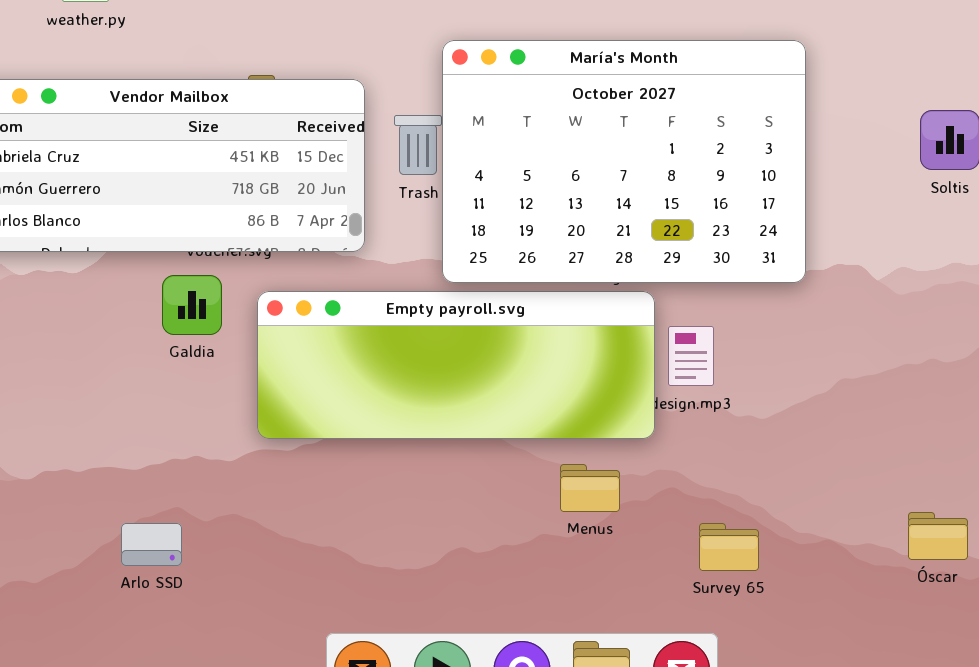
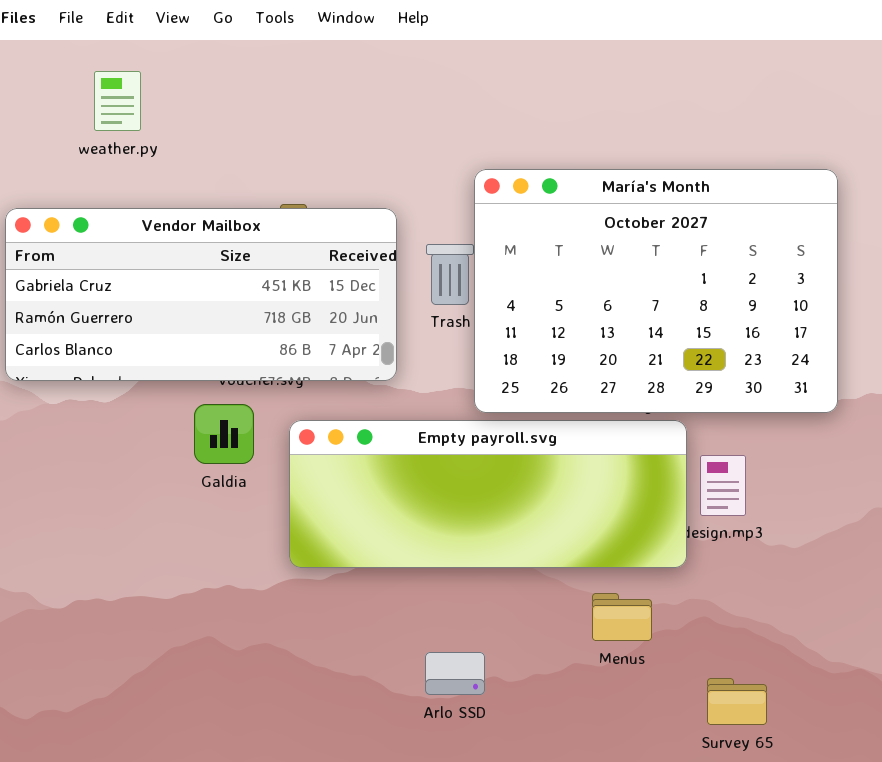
Arlo SSD: [121,523,182,566] -> [425,652,485,695], moved
Survey 65: [699,523,759,571] -> [707,678,767,725], moved

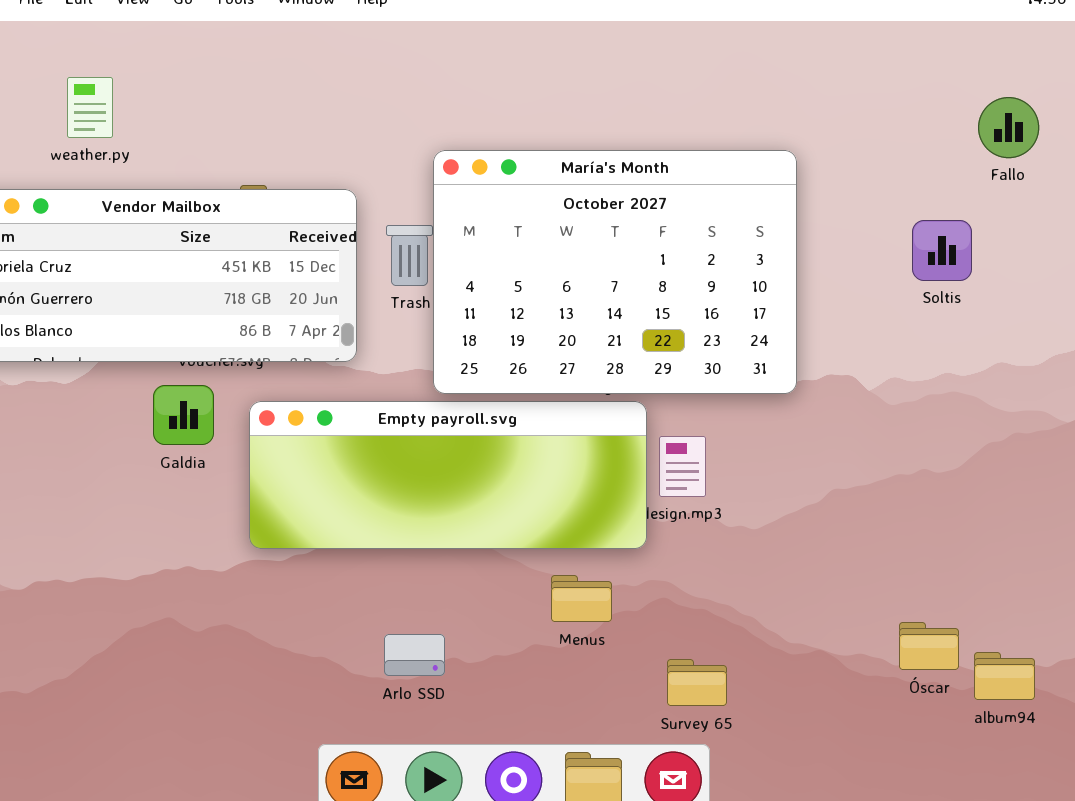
weather.py: [94,71,141,131] -> [67,77,113,138], moved

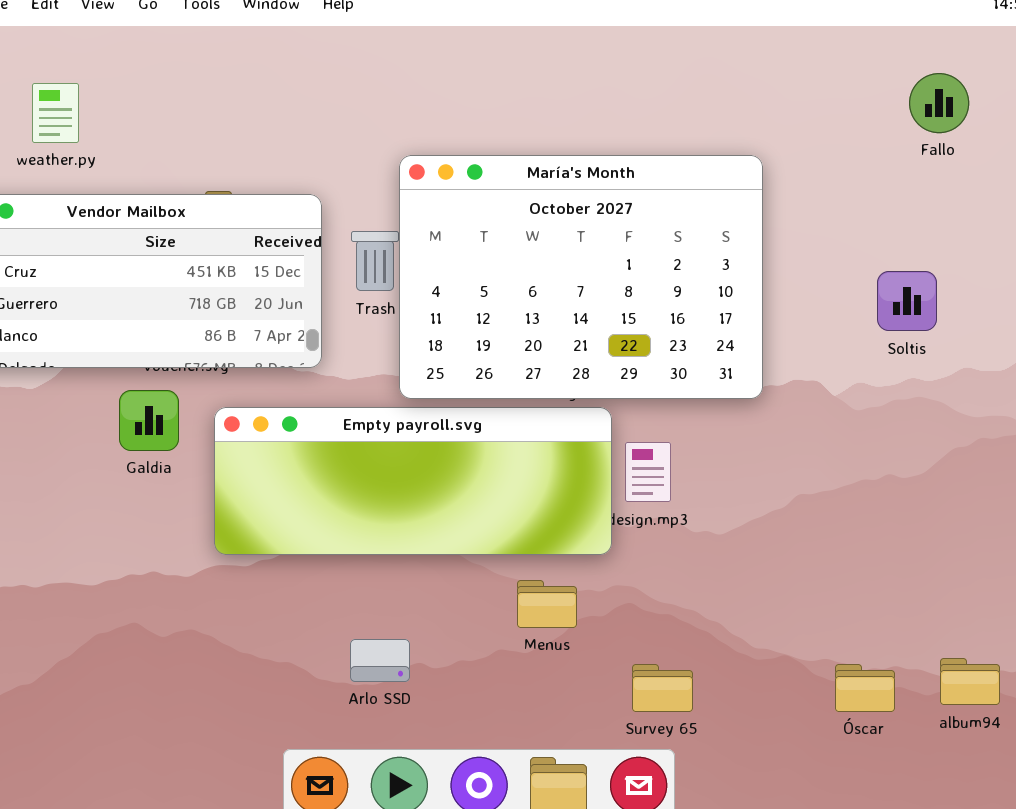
Fallo: [978,97,1039,158] -> [909,73,969,133], moved
Soltis: [912,220,972,281] -> [877,271,937,331], moved
Óscar: [899,622,959,670] -> [835,664,895,712], moved

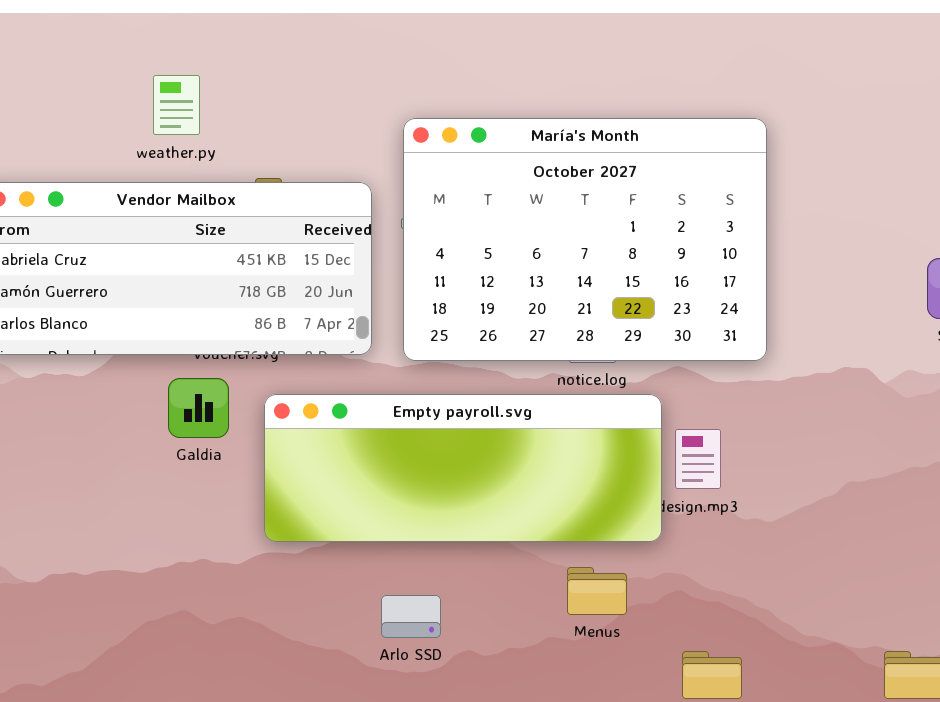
weather.py: [32,83,79,143] -> [153,75,200,135], moved
María's Month: [399,155,763,399] -> [403,118,767,361], moved
Arlo SSD: [350,639,410,682] -> [381,595,441,638], moved

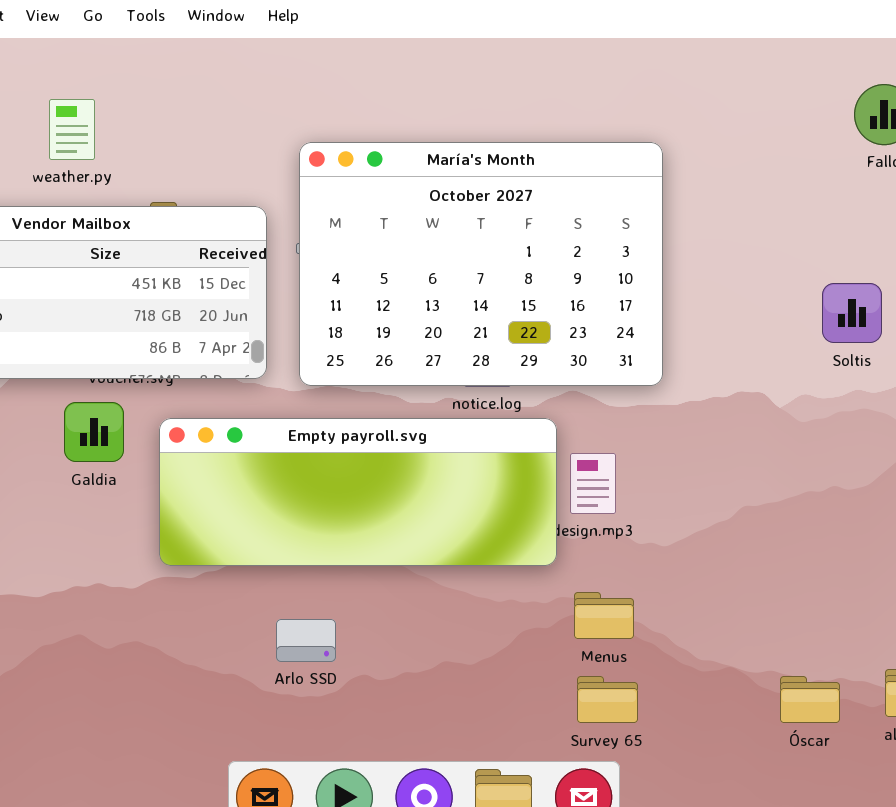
Menus: [567,567,627,615] -> [574,592,634,639], moved

